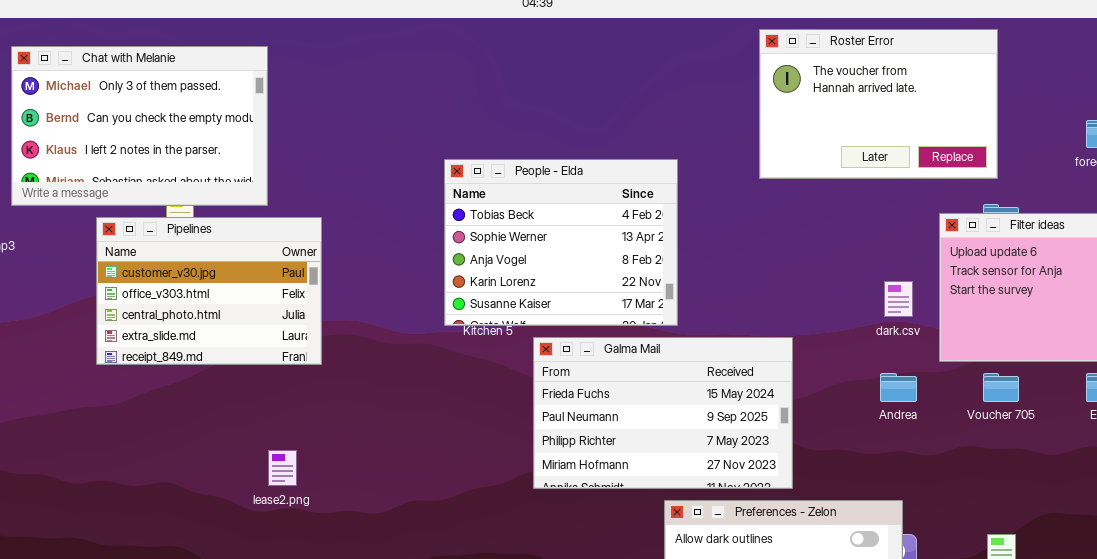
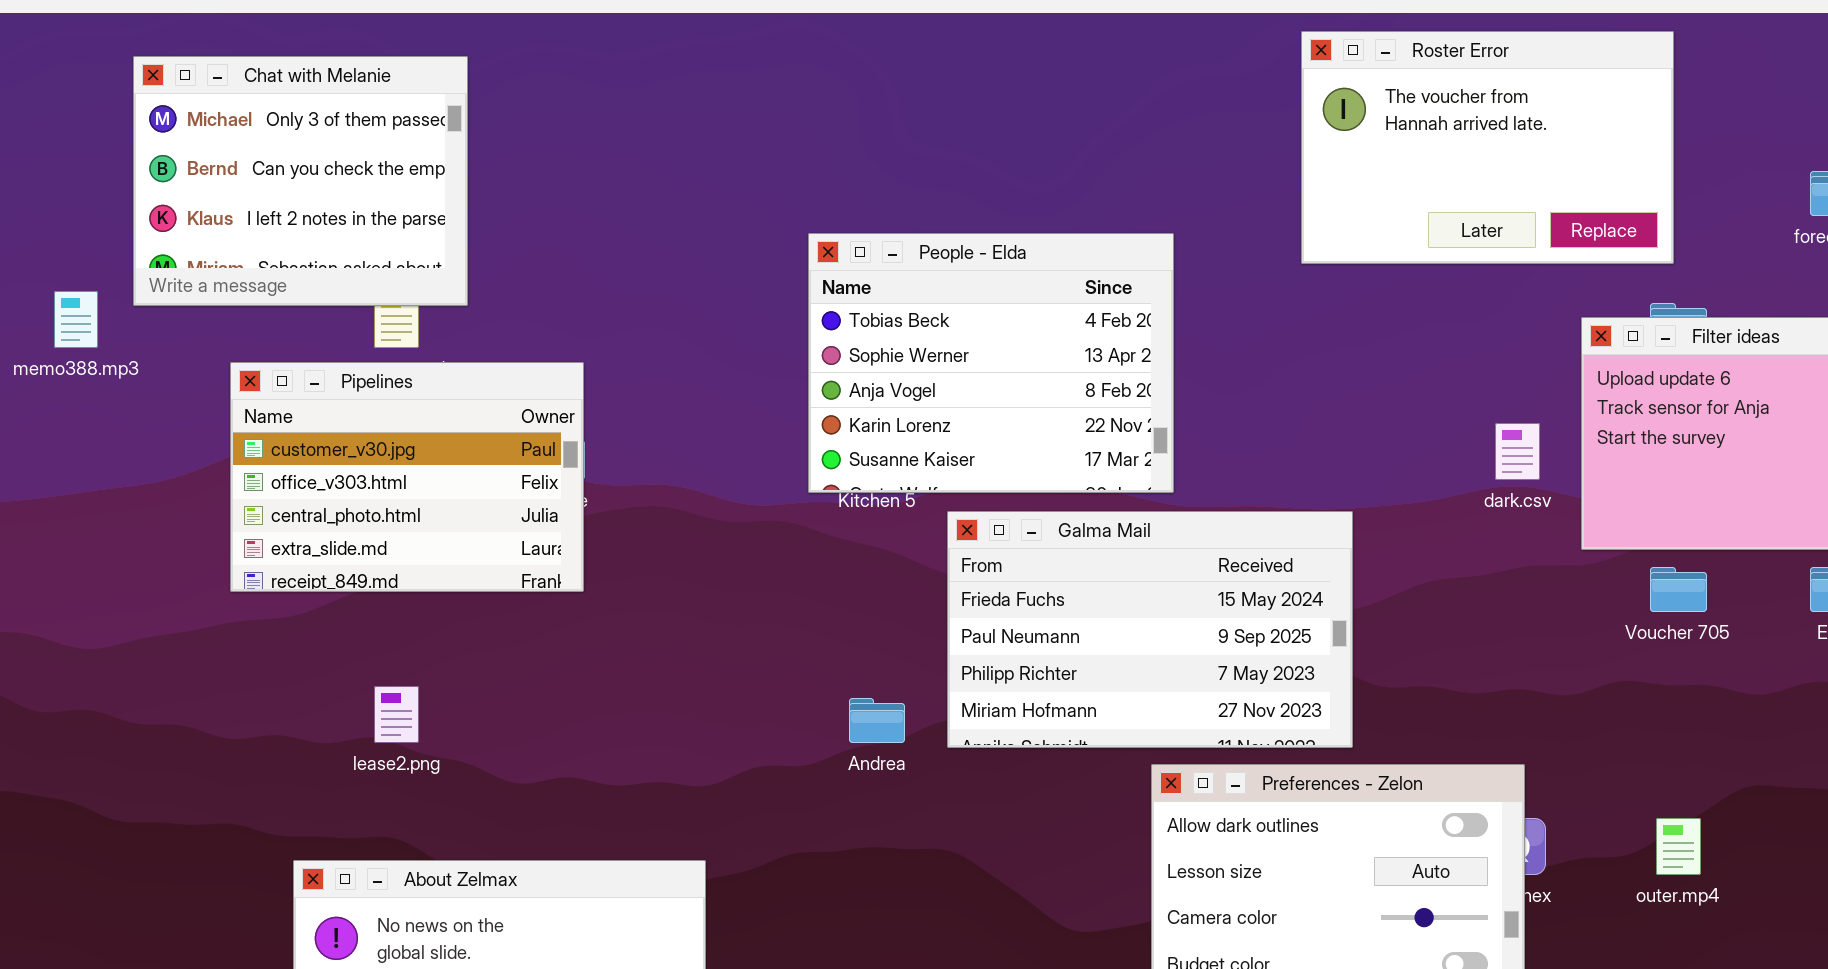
Chat with Melanie: [11,46,268,206] -> [133,56,468,306], resized
Pipelines: [96,217,322,365] -> [230,362,584,592], moved
Andrea: [880,373,917,402] -> [849,698,905,743], moved
lease2.png: [268,450,297,486] -> [374,686,419,743], moved

